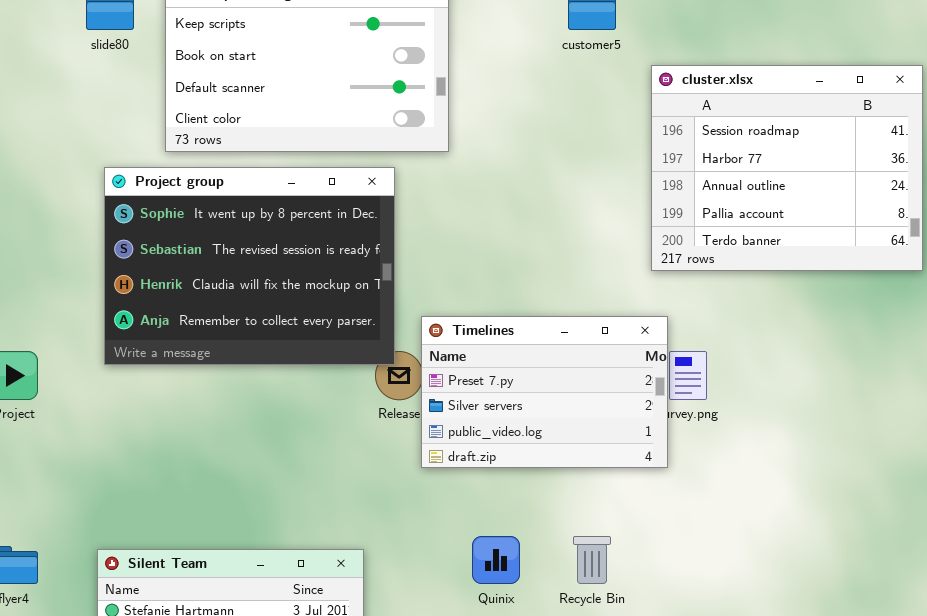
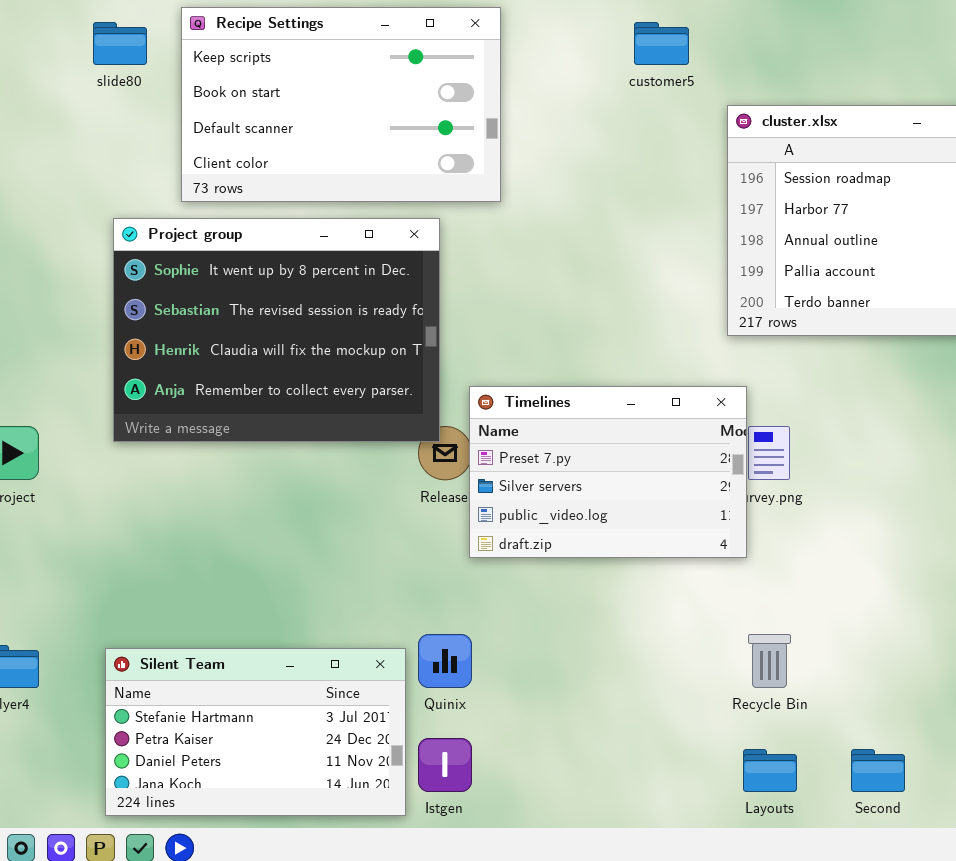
Quinix: [472,536,520,584] -> [418,634,472,688], moved
Recycle Bin: [573,536,611,584] -> [748,634,791,688], moved

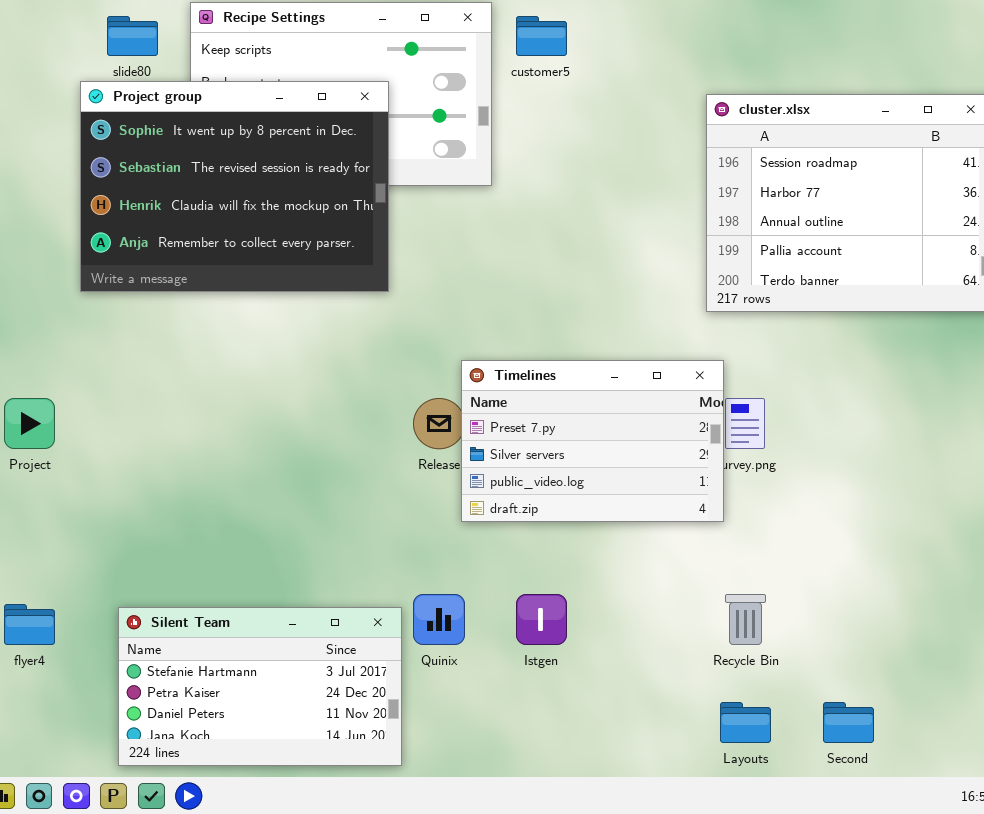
customer5: [634,22,689,65] -> [516,16,567,56], moved
Project group: [113,218,440,442] -> [80,81,389,292], moved
Istgen: [418,738,472,792] -> [516,594,567,645], moved

